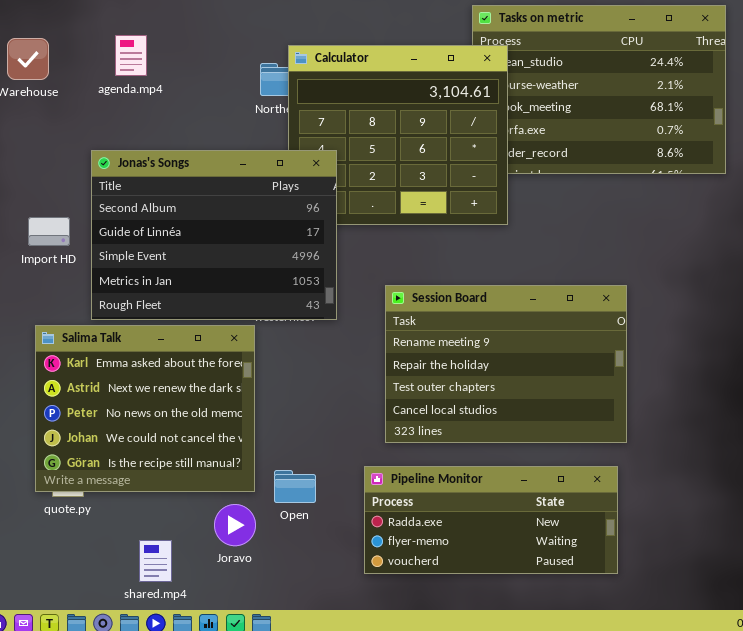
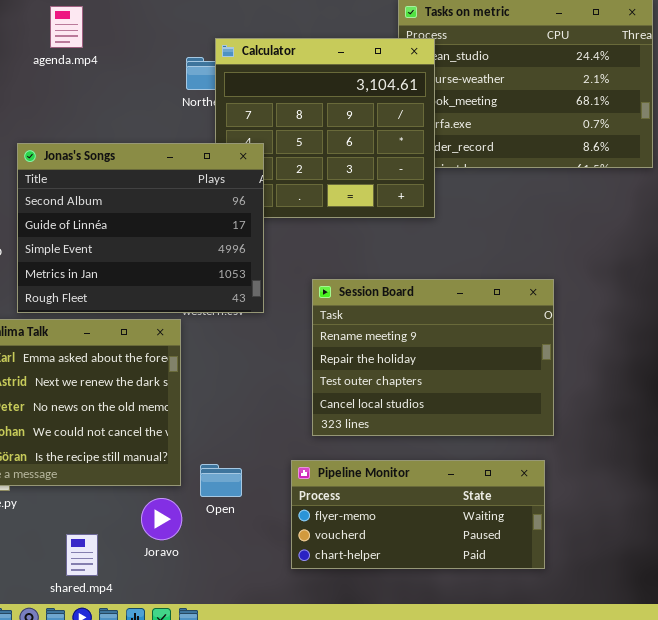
agenda.mp4: [115,35,147,76] -> [50,6,83,48], moved
Pipeline Monitor: [364,466,618,574] -> [291,460,545,569], scrolled down 1 row

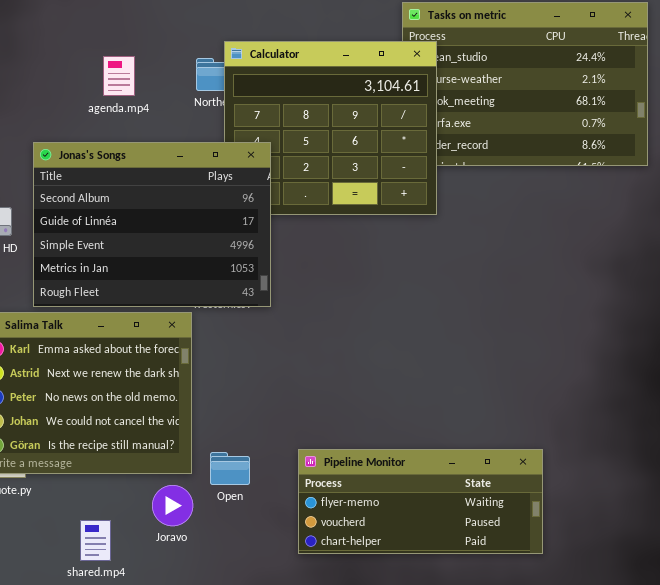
agenda.mp4: [50,6,83,48] -> [103,56,135,96], moved
Session Board: [312,279,554,436] -> none, closed

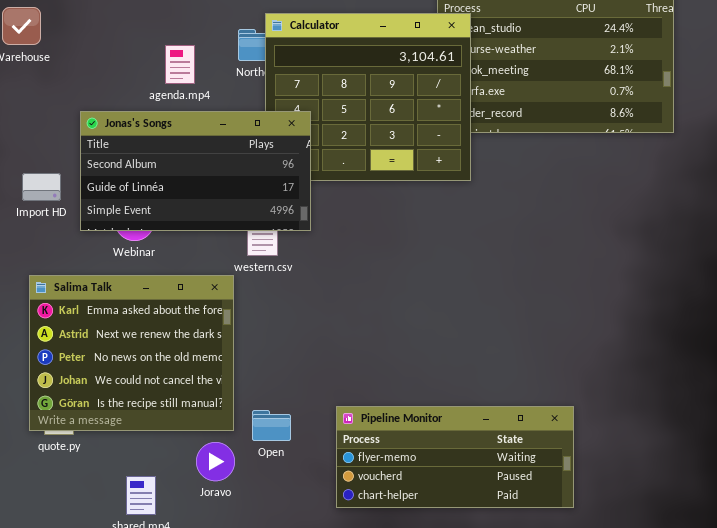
agenda.mp4: [103,56,135,96] -> [165,45,195,84], moved
Jonas's Songs: [33,142,271,307] -> [80,111,311,231], resized

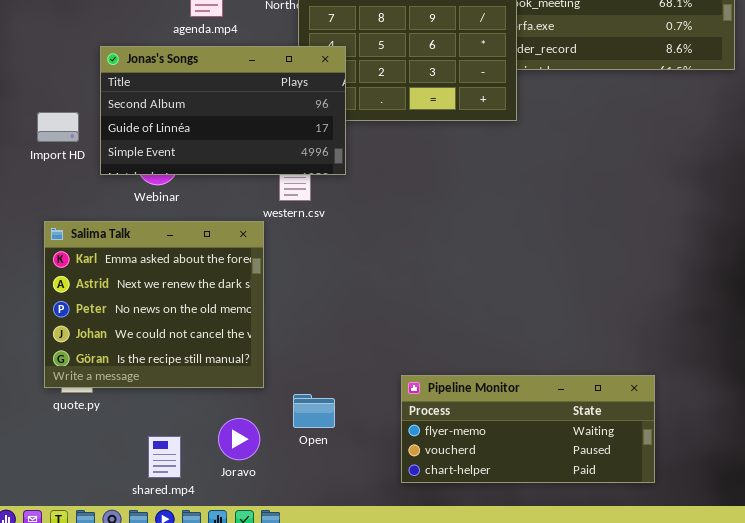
Pipeline Monitor: [336,406,574,508] -> [401,375,655,483], moved
Open: [252,410,291,441] -> [293,394,335,428], moved
Joravo: [196,442,235,481] -> [218,418,260,460], moved

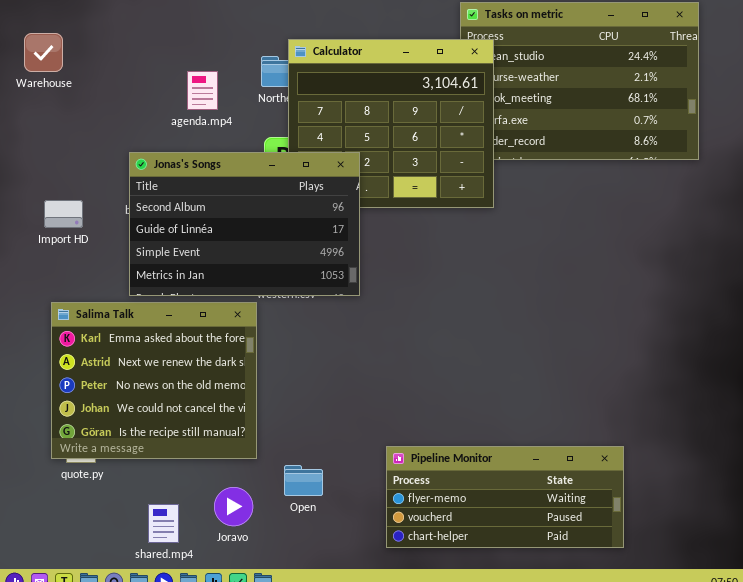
Jonas's Songs: [100,46,346,175] -> [129,152,360,296], moved, resized

